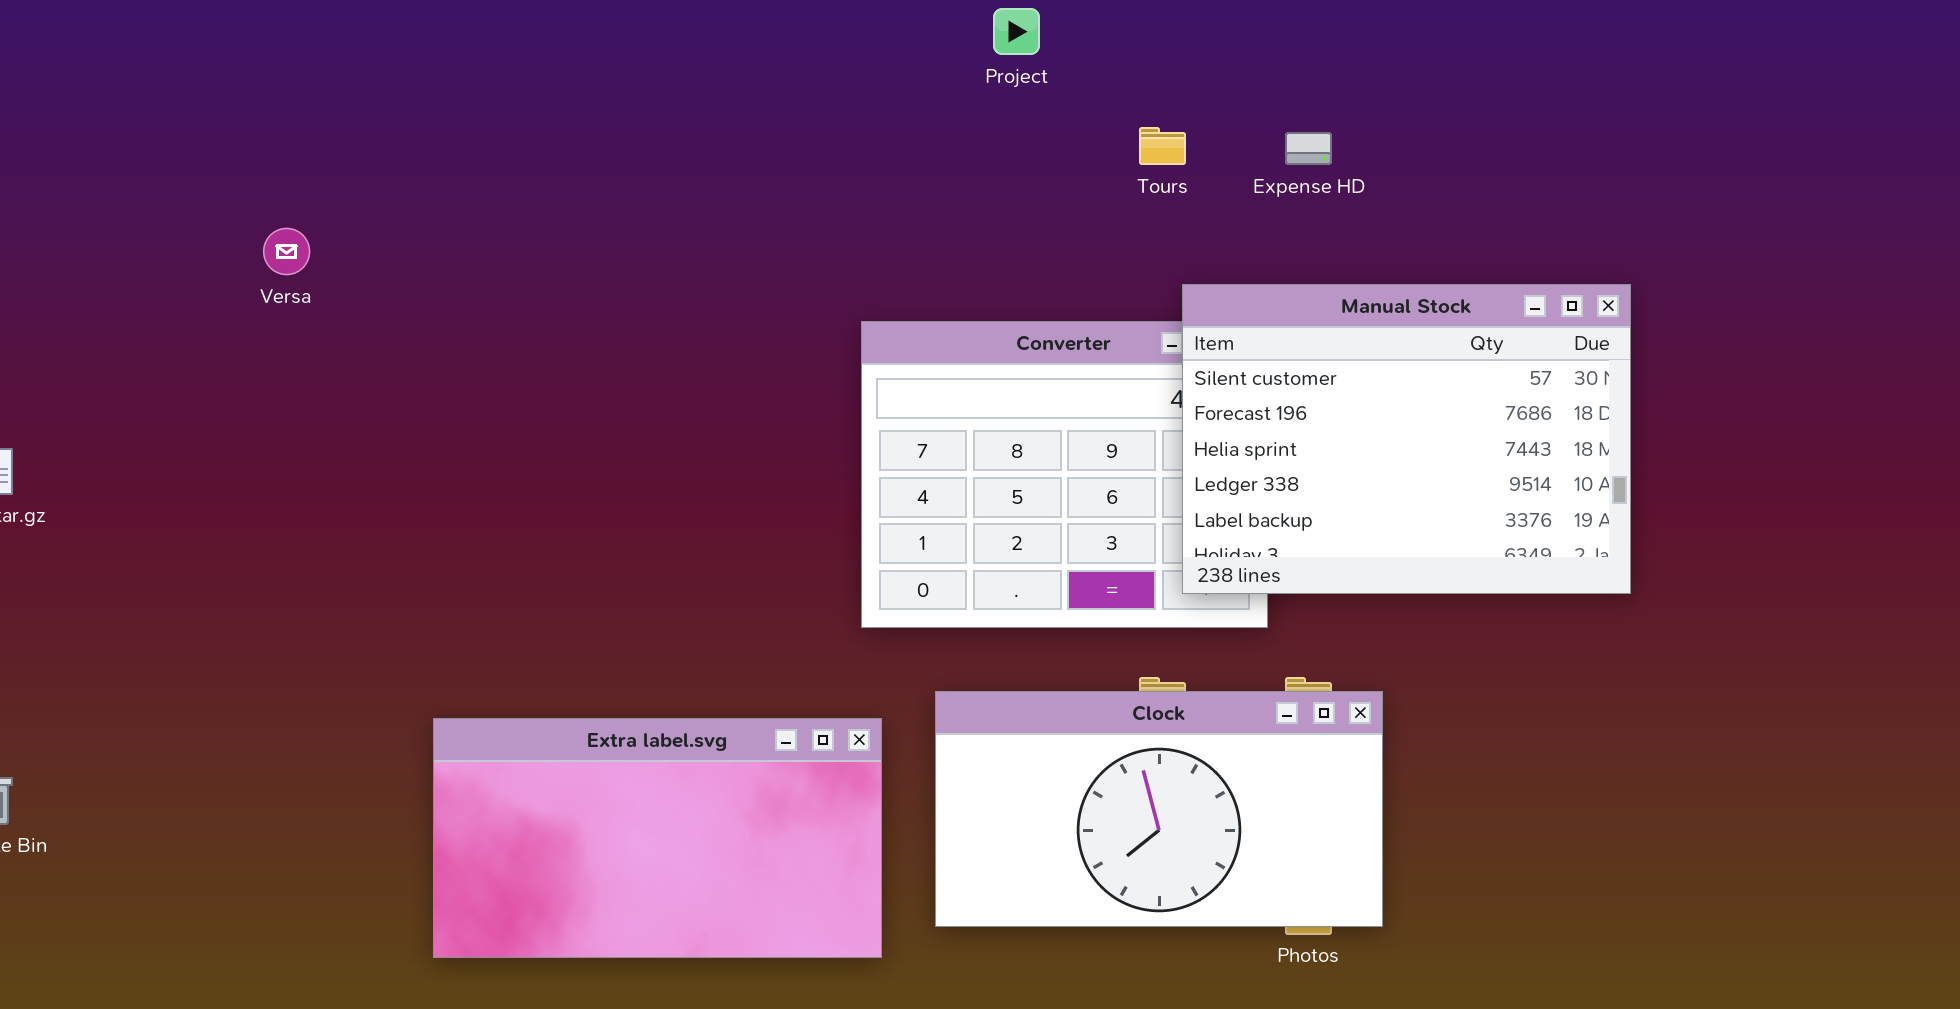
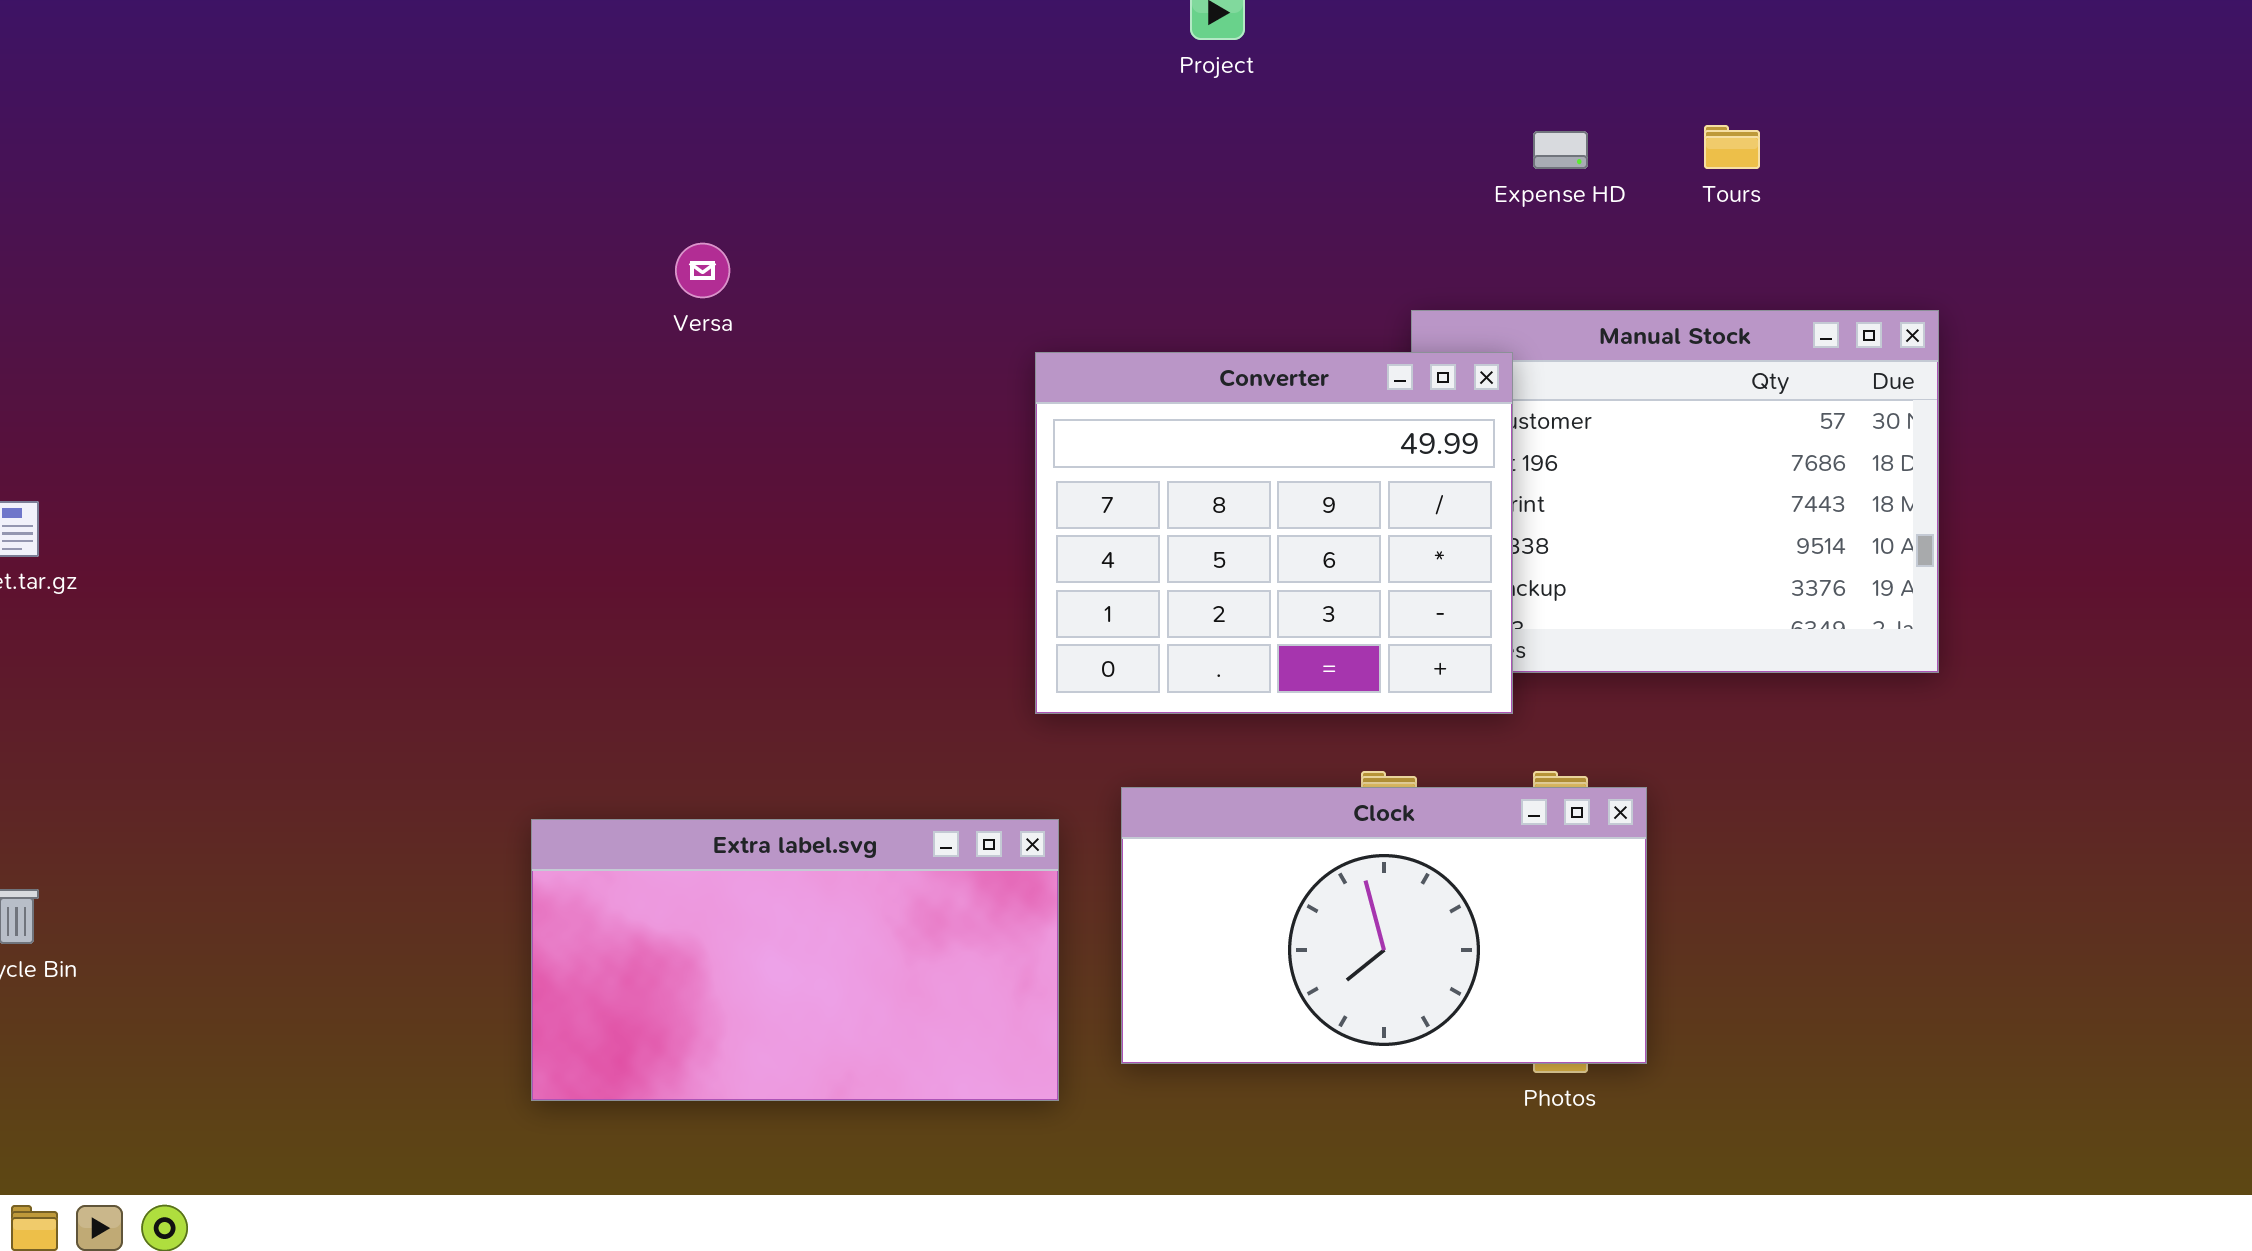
Tours: [1139,127,1186,165] -> [1704,125,1760,169], moved
Versa: [263,228,310,275] -> [675,243,730,298], moved
Converter: [861,321,1268,628] -> [1035,352,1513,714], raised

